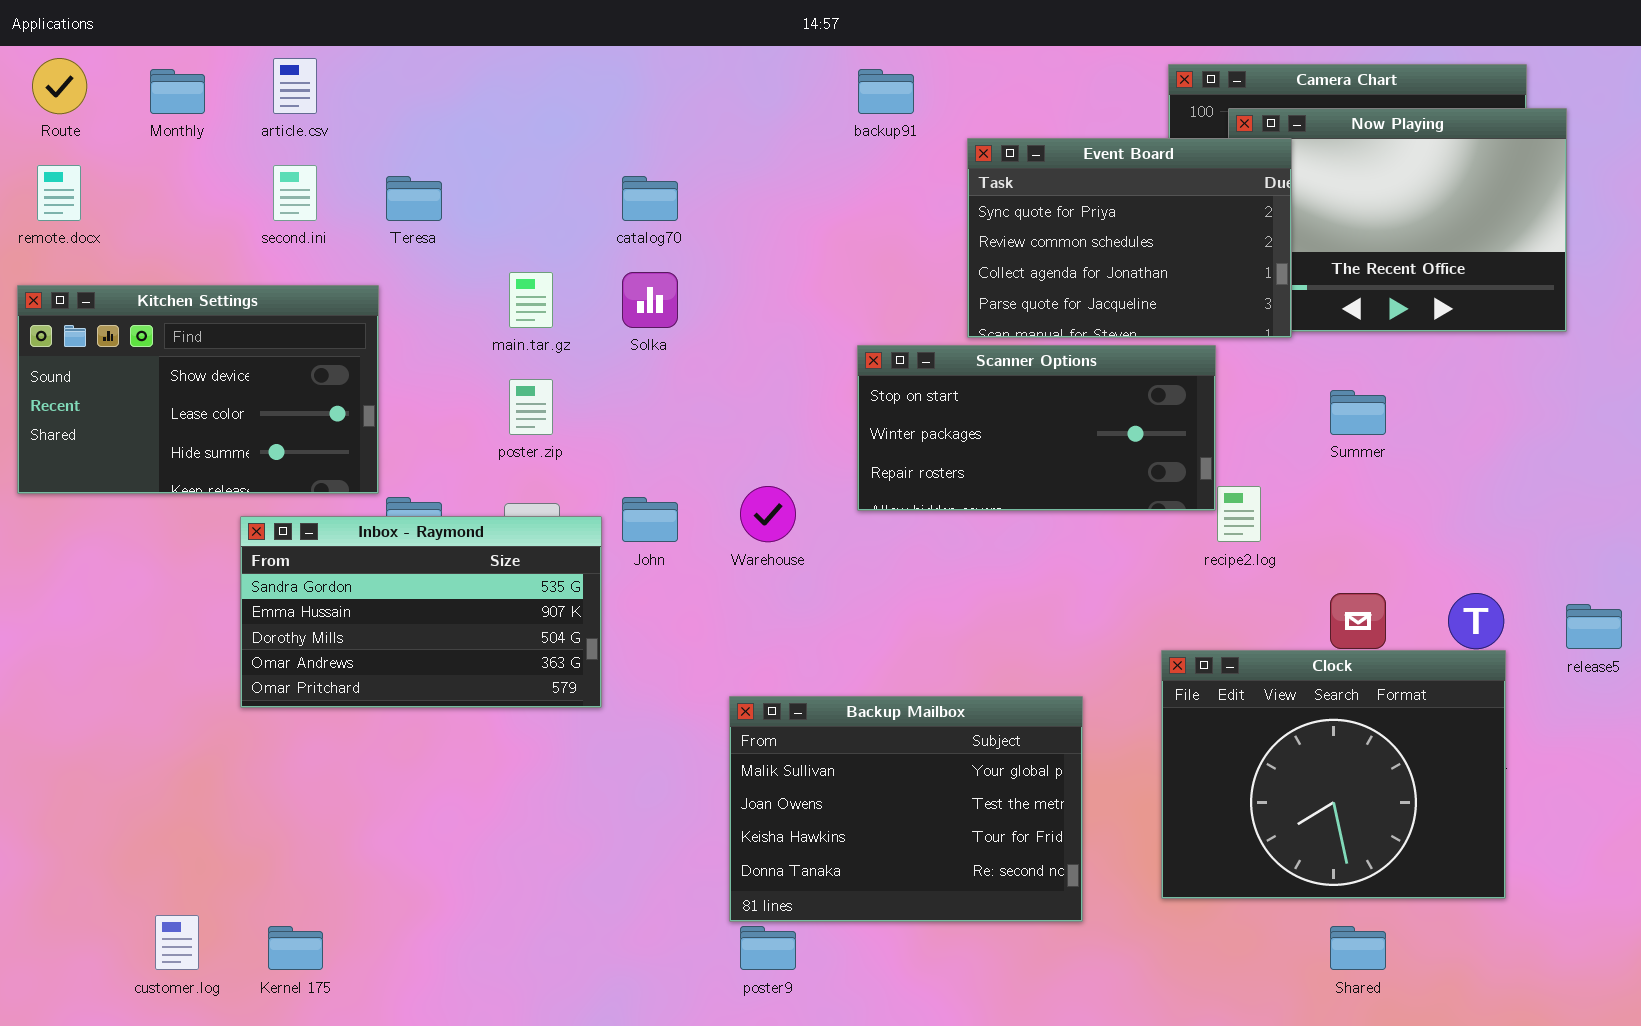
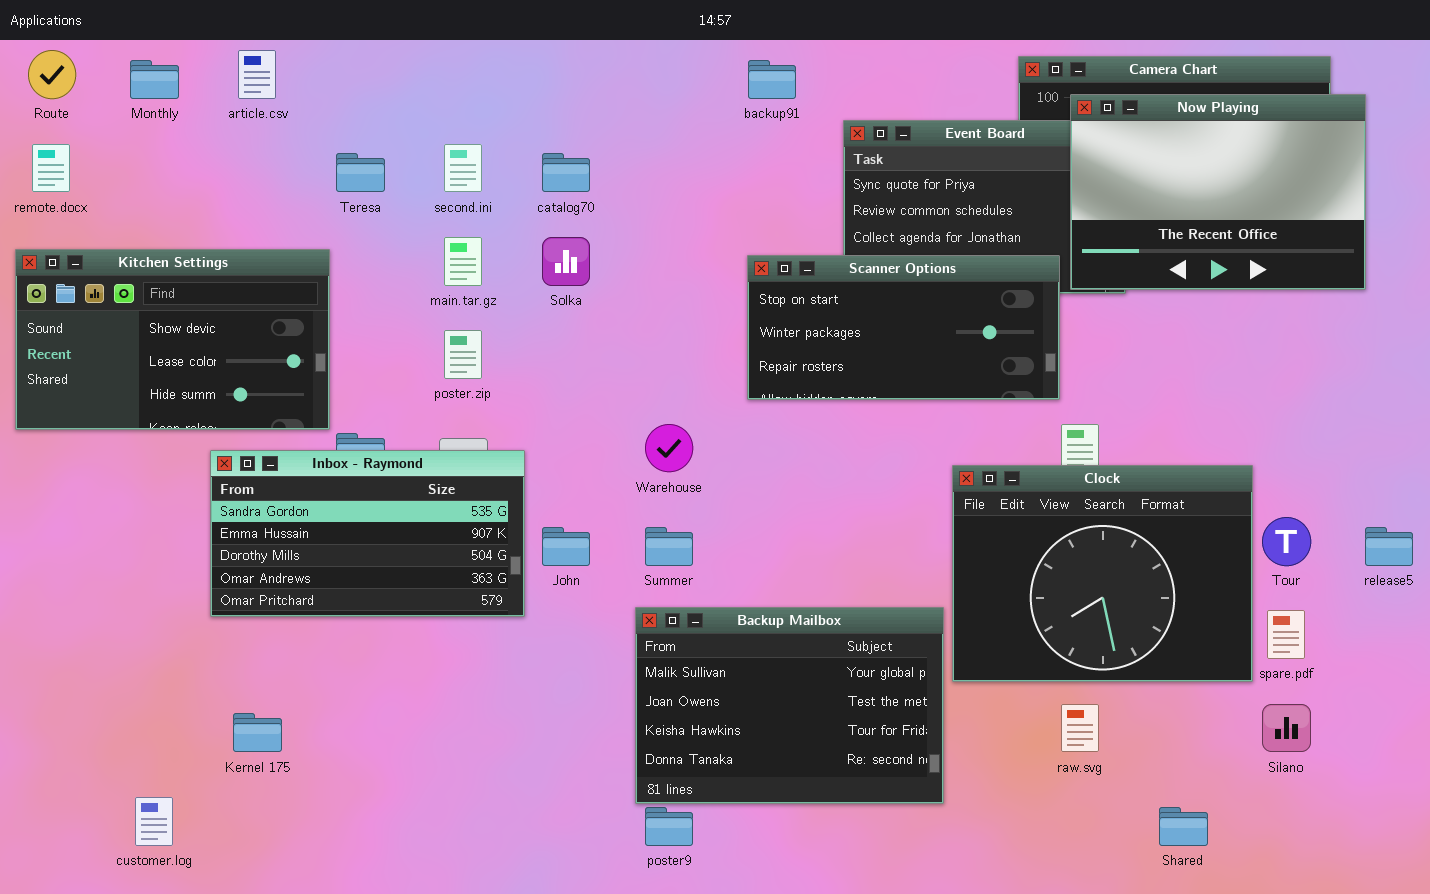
Now Playing: [1228,108,1567,332] -> [1070,94,1366,290], raised
second.ini: [273,165,317,221] -> [444,144,482,192], moved
Scanner Options: [857,345,1216,511] -> [747,255,1060,400], moved
Summer: [1330,390,1386,435] -> [645,527,693,566], moved
John: [622,497,678,542] -> [542,527,590,566], moved
Clock: [1161,650,1506,899] -> [952,465,1253,682], moved
Kernel 175: [268,926,323,970] -> [233,713,282,752], moved

